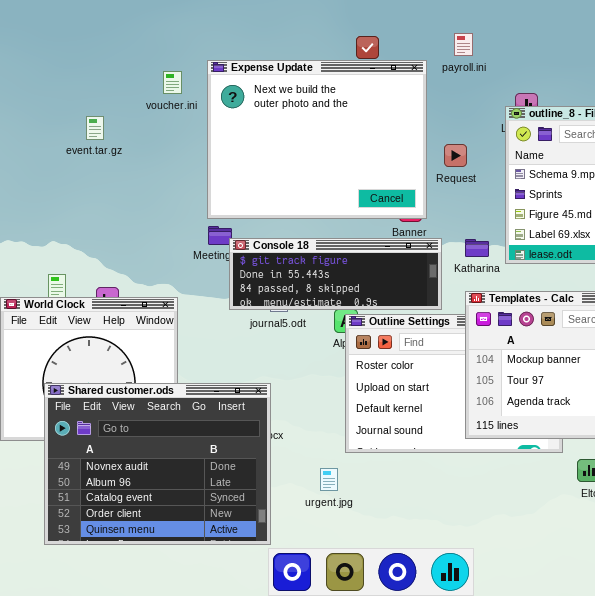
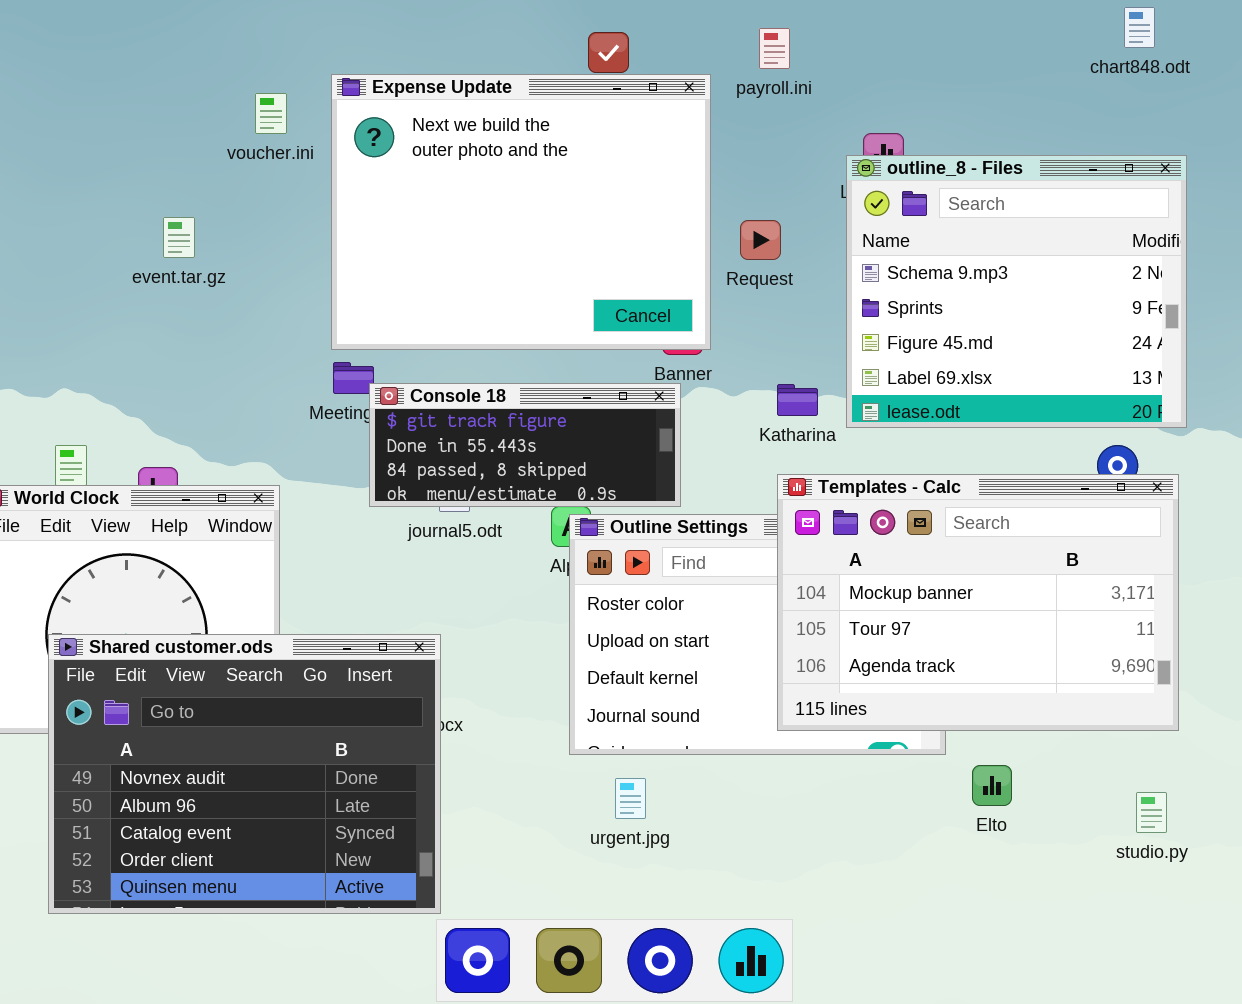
event.tar.gz: [86,116,104,140] -> [163,217,195,258], moved
Console 18: [229,238,442,310] -> [369,383,681,507], resized
urgent.jpg: [320,468,338,491] -> [615,778,646,819], moved

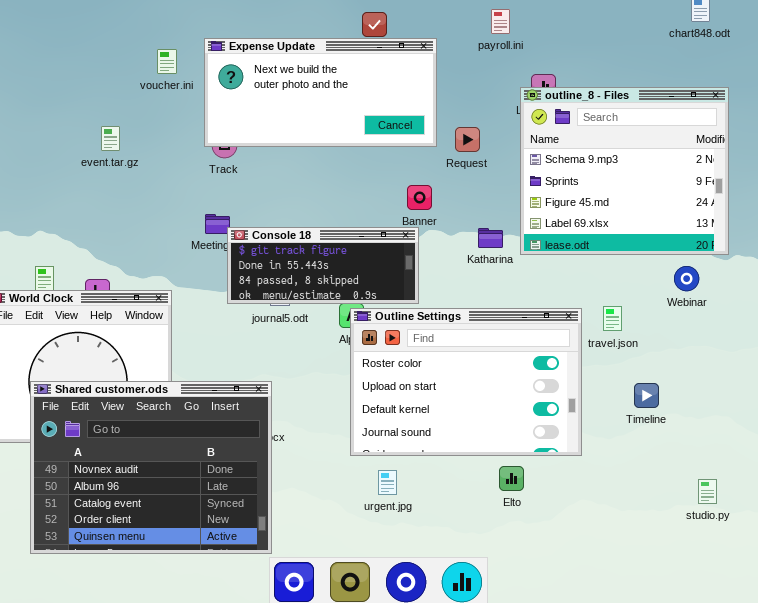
payroll.ini: [759,28,790,69] -> [491,9,510,34], moved
Expense Update: [331,74,711,350] -> [204,38,437,147], resized
Templates - Calc: [777,474,1179,731] -> none, closed
Elto: [972,765,1012,806] -> [499,466,524,491], moved

